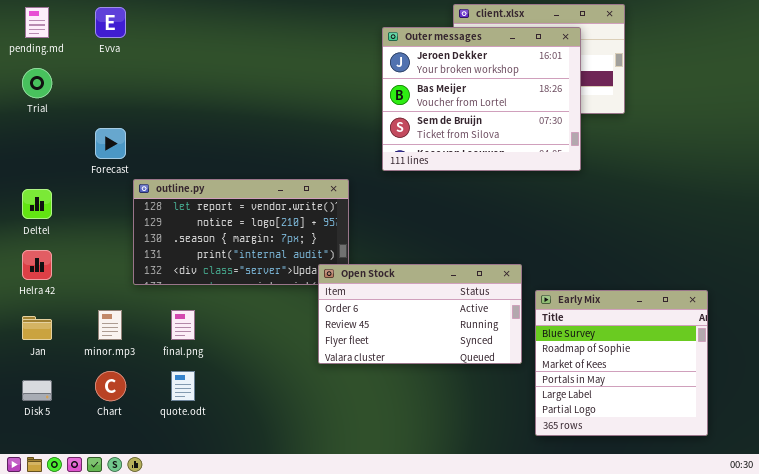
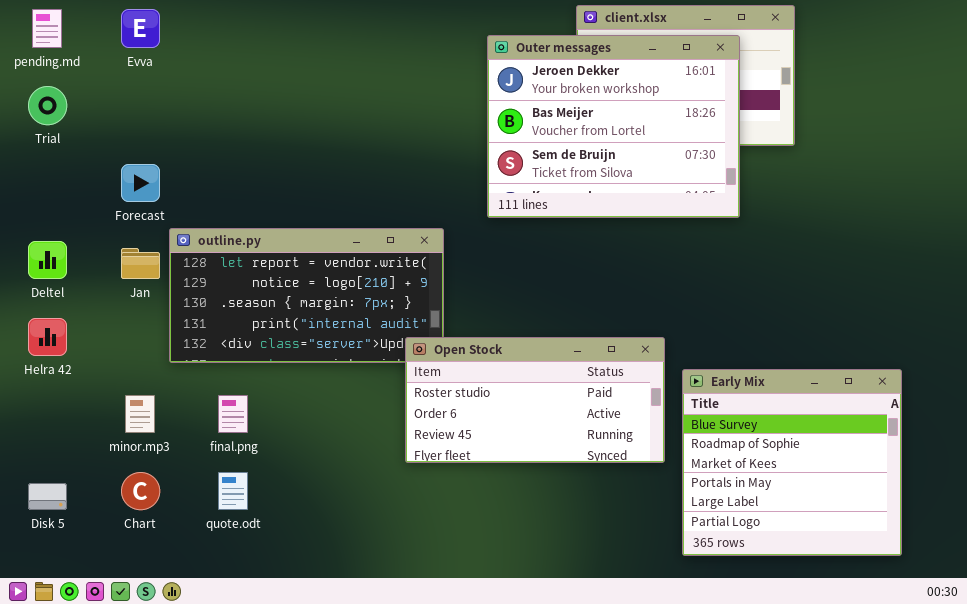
Open Stock: [318,264,522,364] -> [405,337,665,463], scrolled up 1 row
Jan: [22,316,52,340] -> [121,248,160,279], moved

